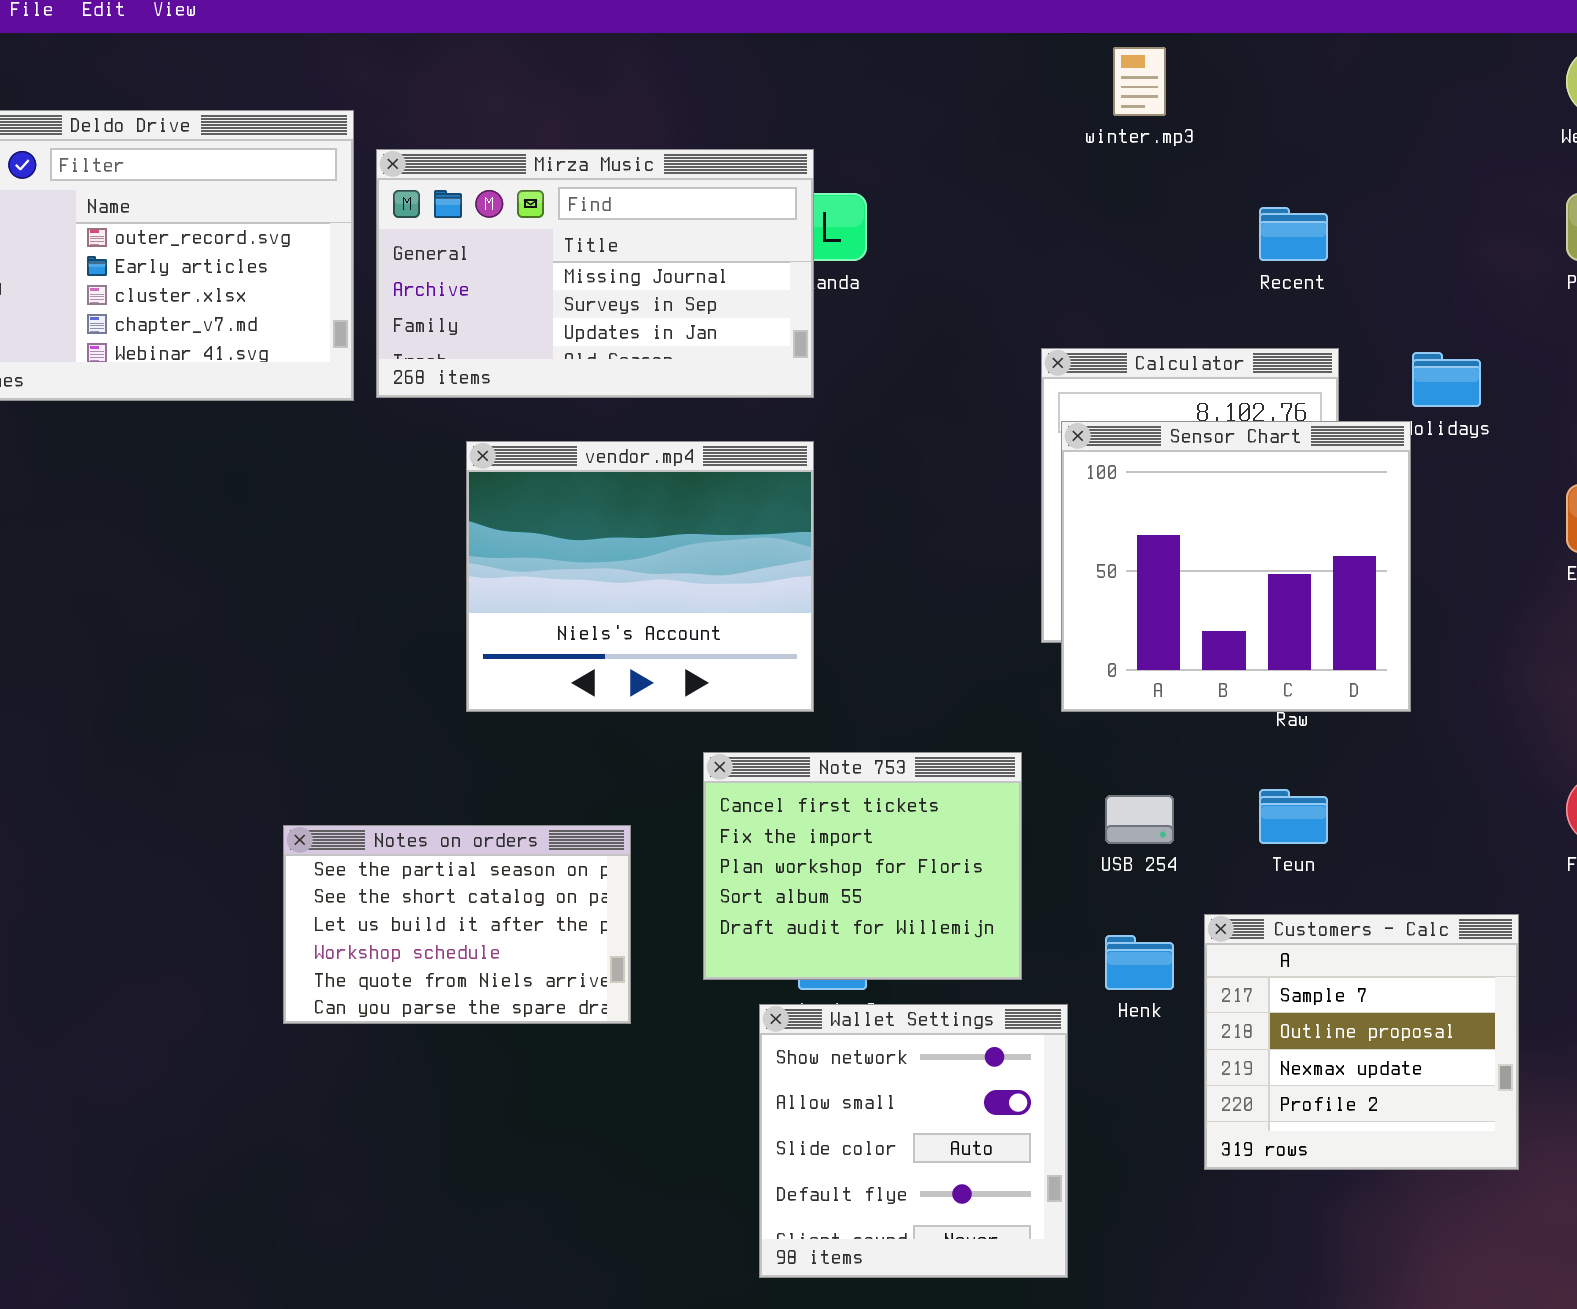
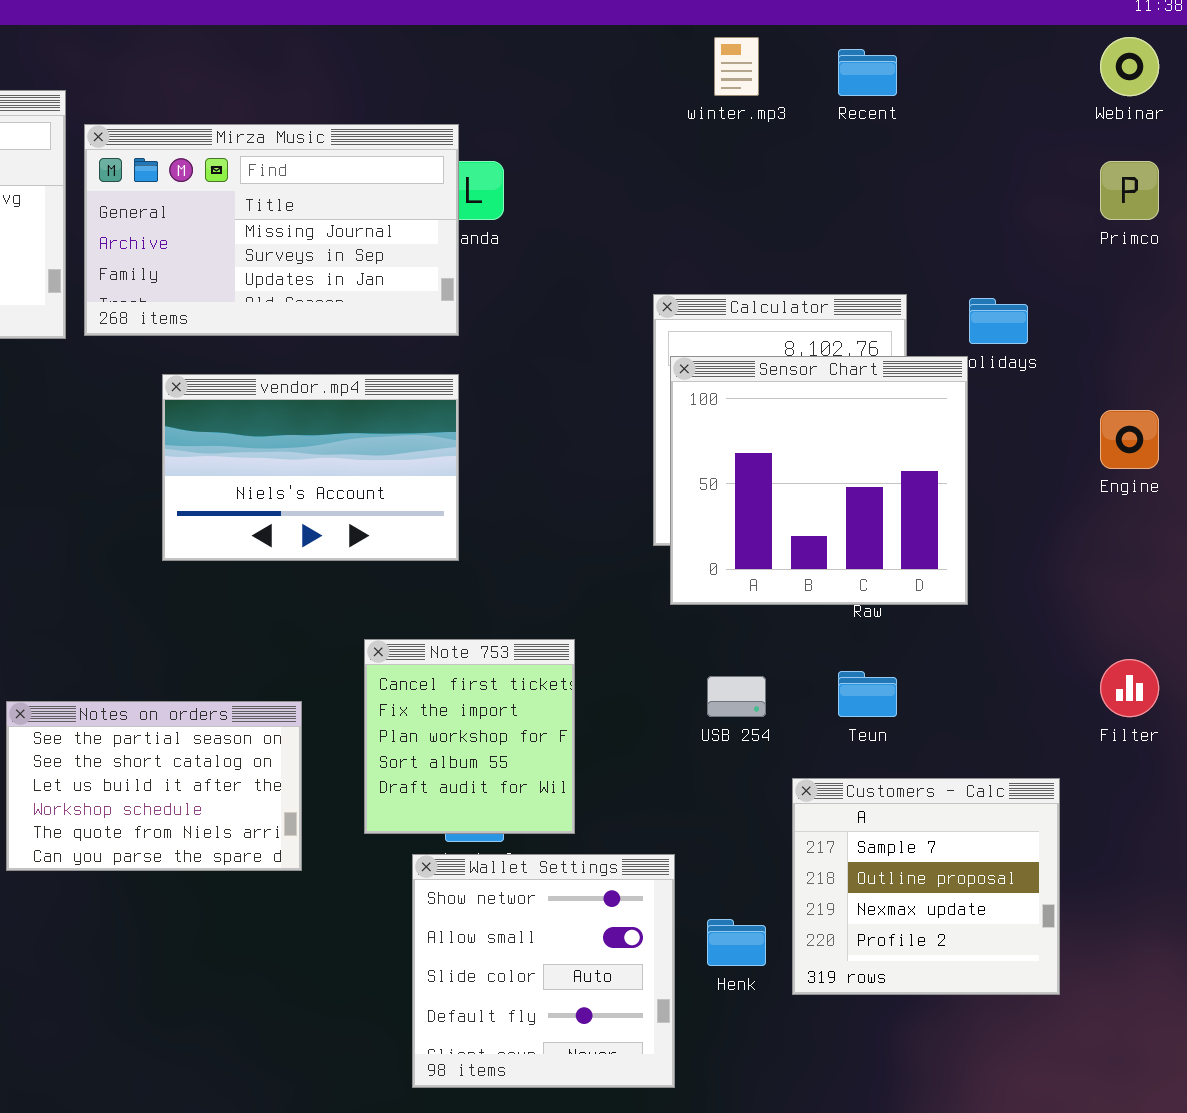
Recent: [1259,207,1328,261] -> [838,49,897,96], moved
vendor.mp4: [466,441,814,712] -> [162,374,459,561], resized
Note 753: [703,752,1022,980] -> [364,639,575,834], resized
Henk: [1105,935,1174,990] -> [707,919,766,966], moved

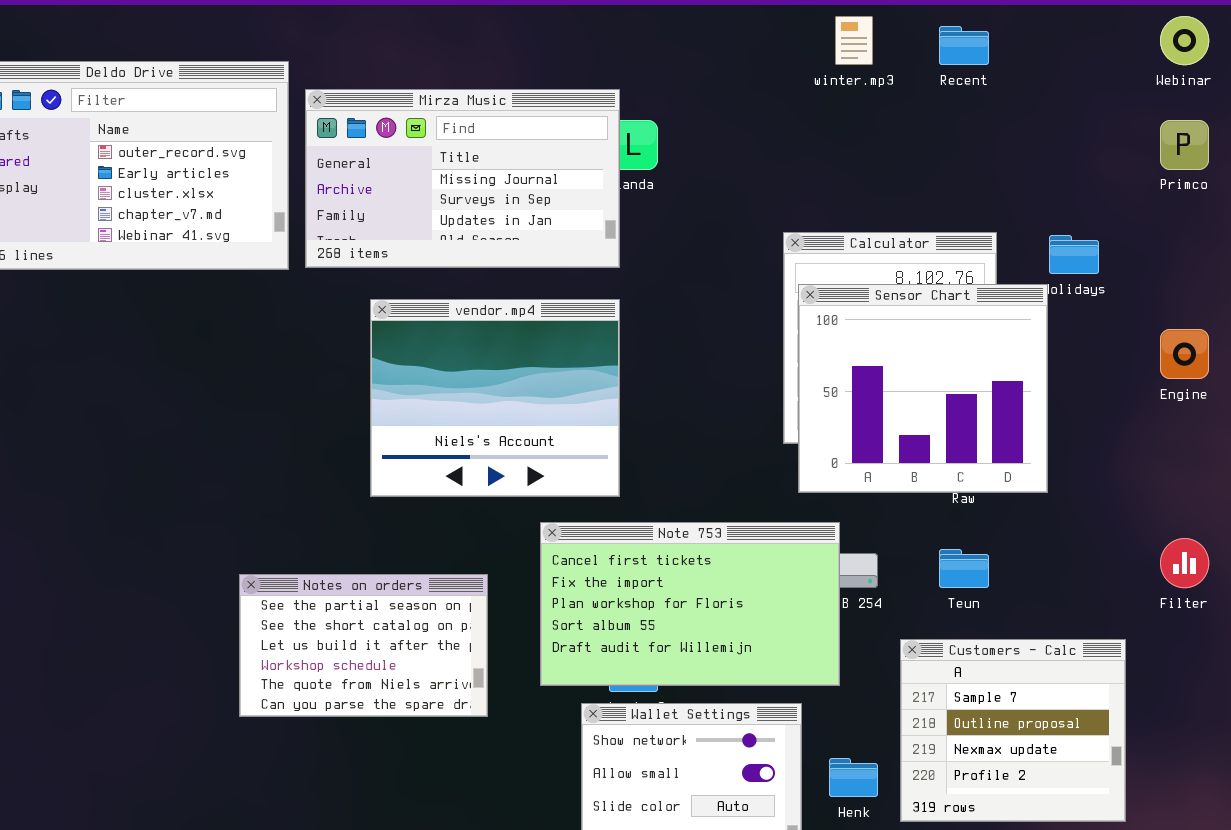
vendor.mp4: [162,374,459,561] -> [370,299,620,497], resized
Note 753: [364,639,575,834] -> [540,522,840,686], resized

